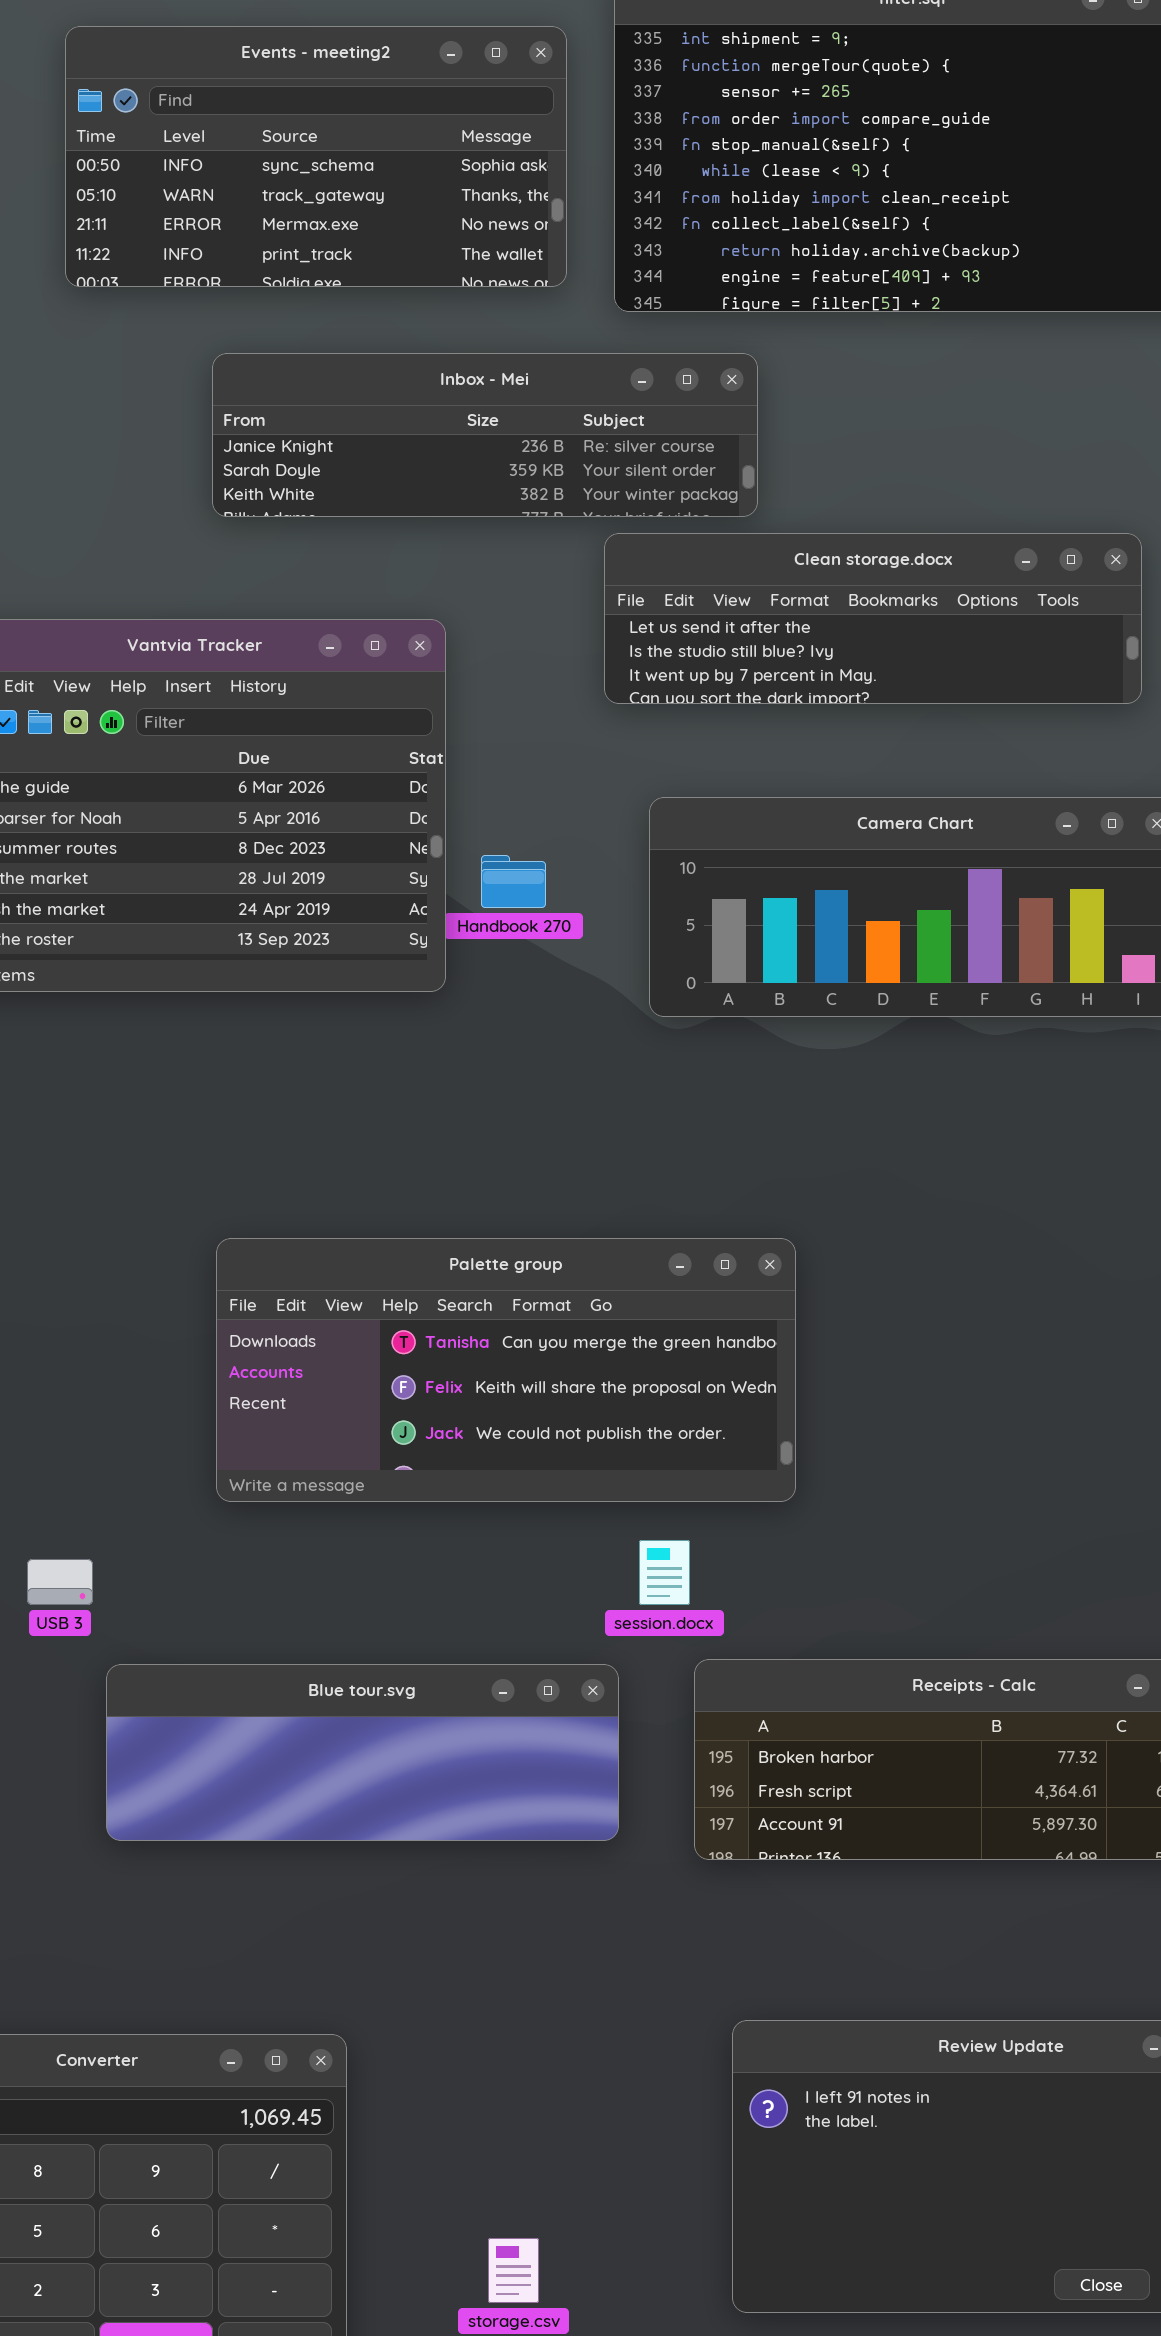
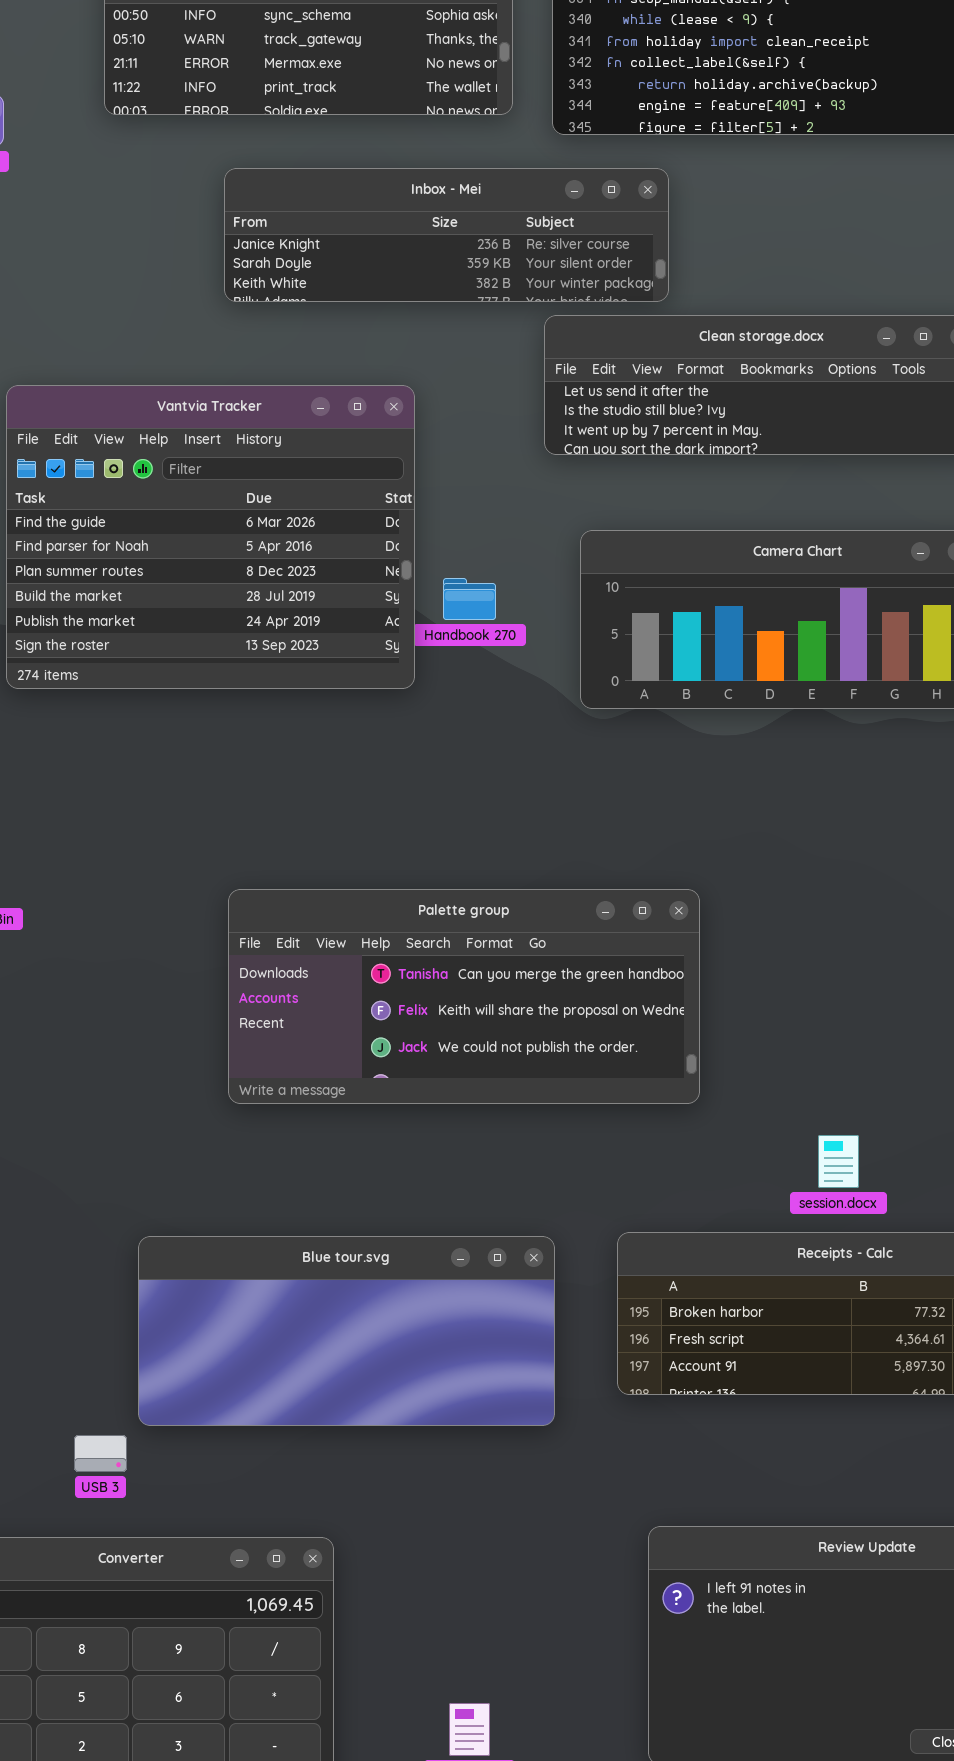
session.docx: [639,1540,690,1605] -> [818,1135,859,1188], moved
USB 3: [27,1559,93,1605] -> [74,1435,127,1472], moved
Blue tour.svg: [106,1664,619,1841] -> [138,1236,555,1426], resized

